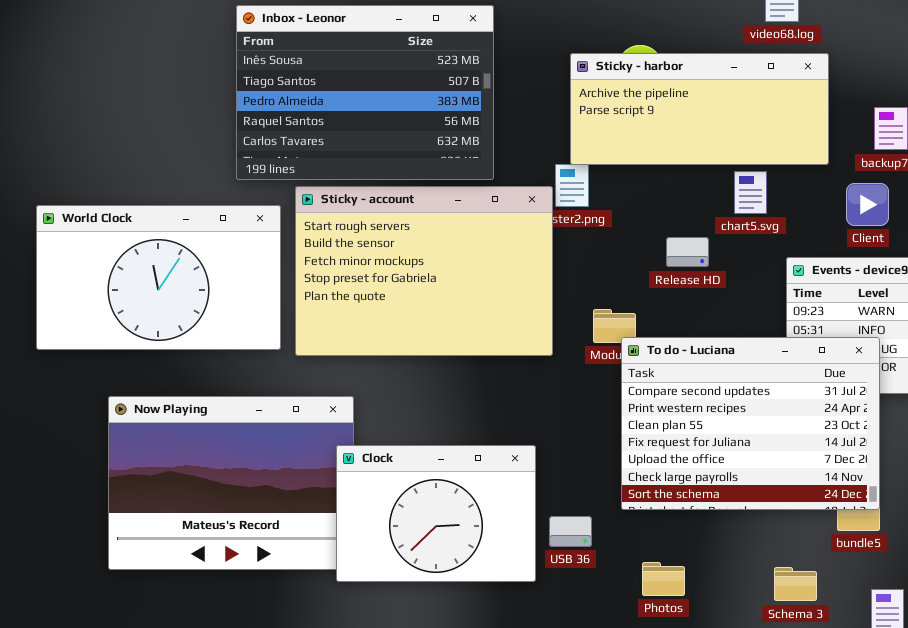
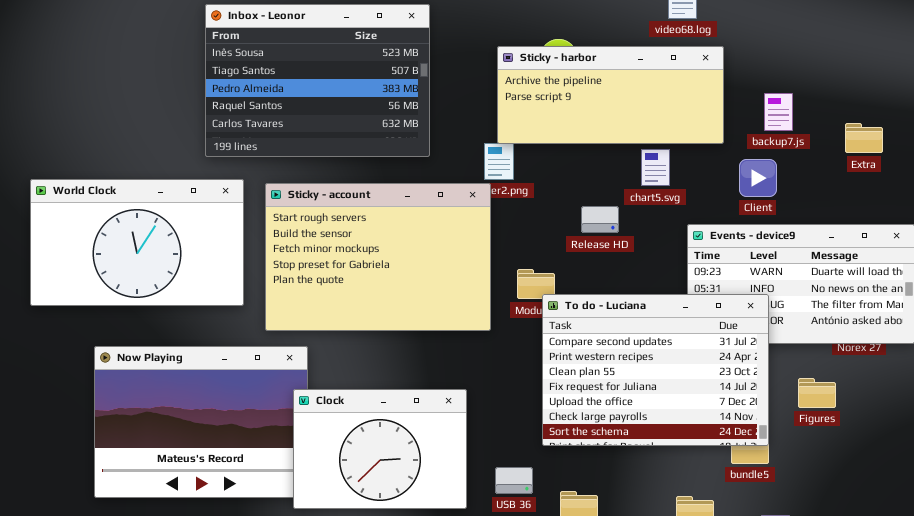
Sticky - account: [295,186,553,356] -> [265,183,491,331], moved
USB 36: [549,516,592,547] -> [495,467,533,494], moved

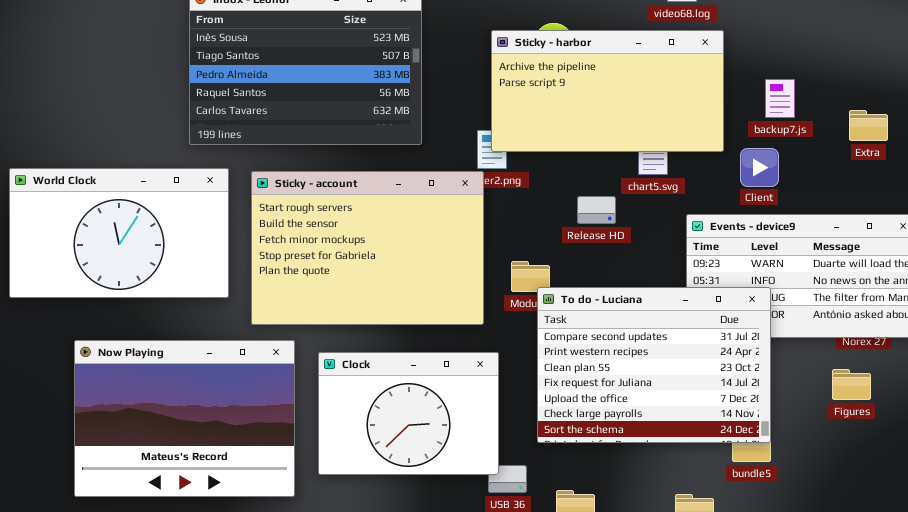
Sticky - harbor: [497,46,724,144] -> [491,30,724,152], resized
Figures: [798,378,836,408] -> [832,369,871,400], moved
Clock: [293,389,467,509] -> [318,352,499,475], moved

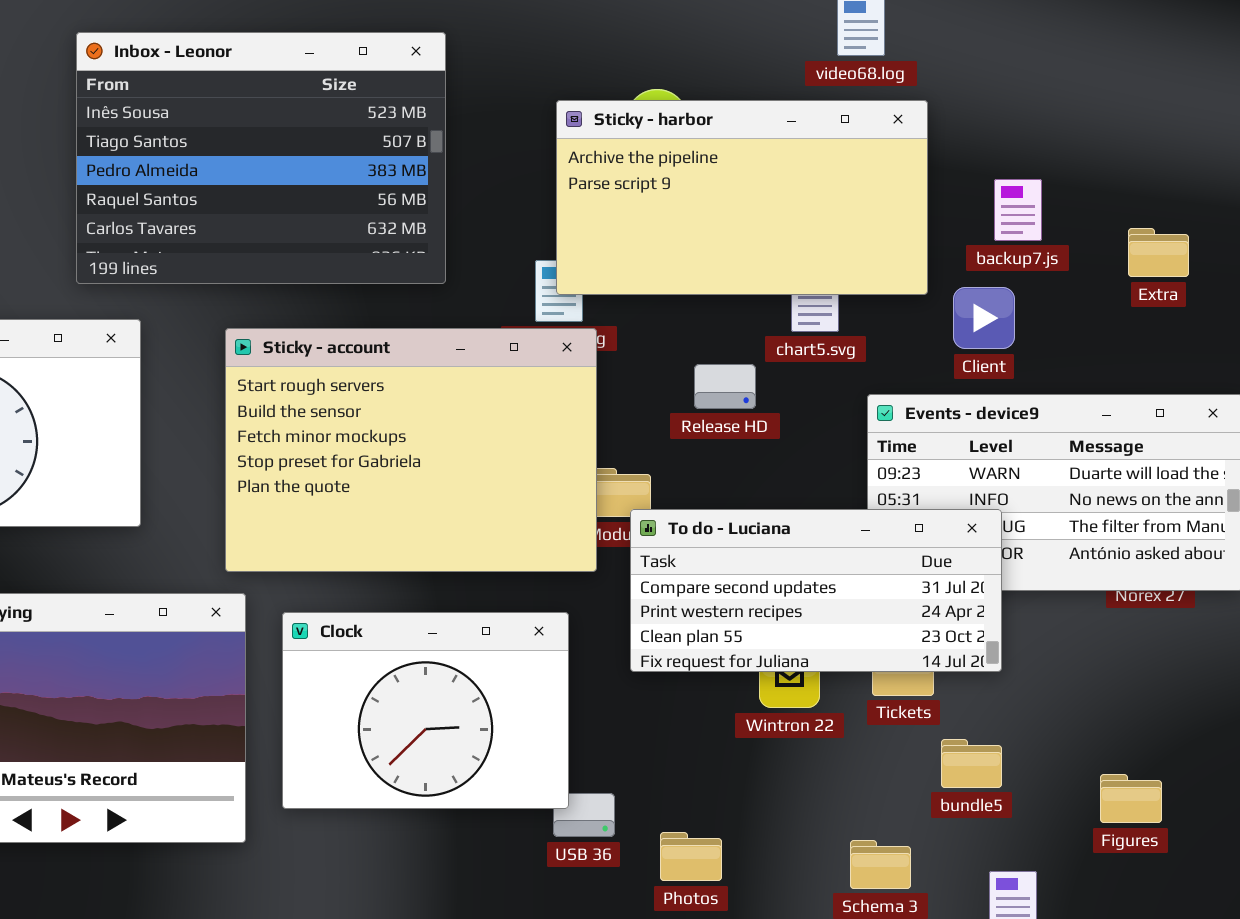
Sticky - account: [251,171,484,325] -> [225,328,597,572], moved
To do - Luciana: [537,287,771,443] -> [630,509,1002,672], resized
Figures: [832,369,871,400] -> [1100,774,1162,823], moved

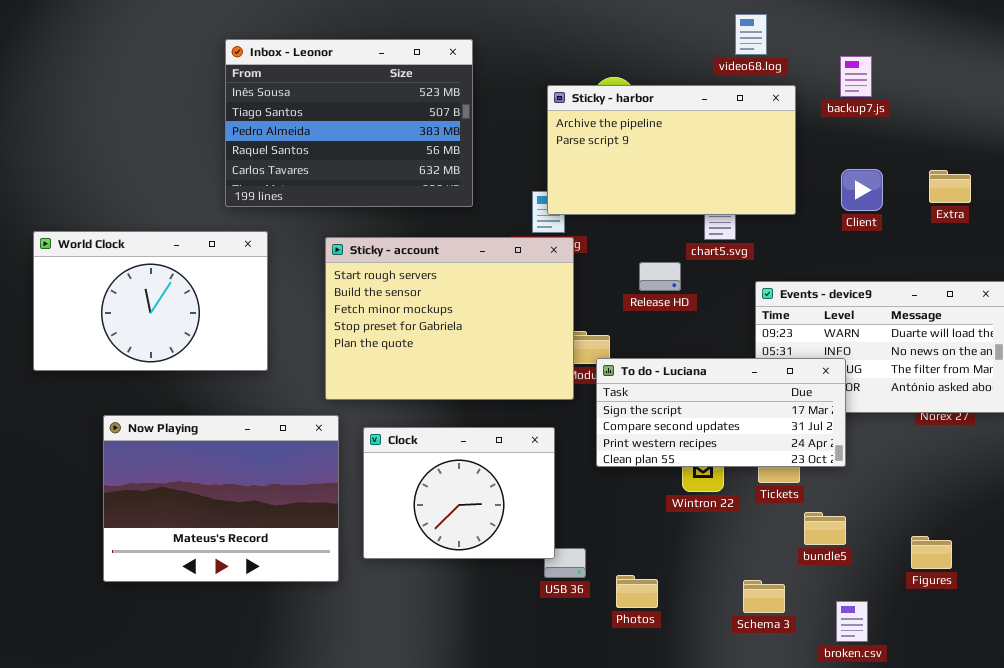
backup7.js: [994,179,1042,241] -> [840,56,872,97], moved
Client: [953,287,1015,349] -> [841,169,883,211], moved
To do - Luciana: [630,509,1002,672] -> [596,358,846,467], scrolled up 1 row

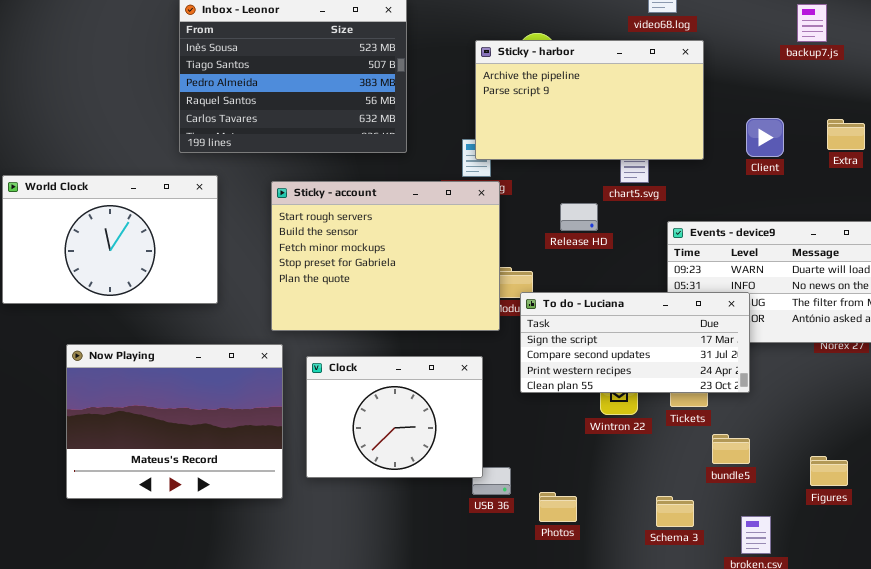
backup7.js: [840,56,872,97] -> [797,4,827,42], moved

